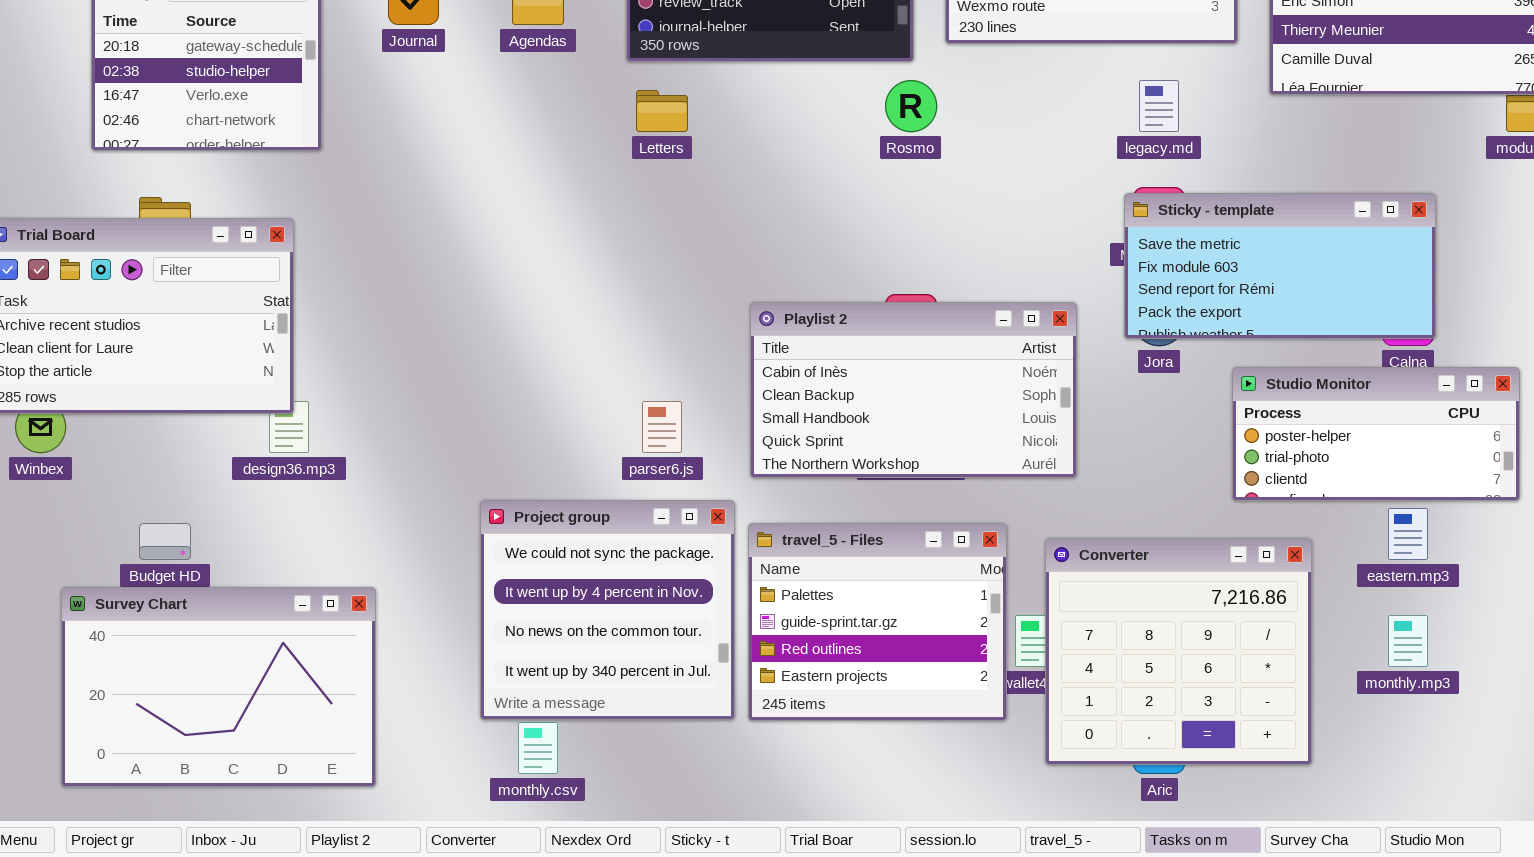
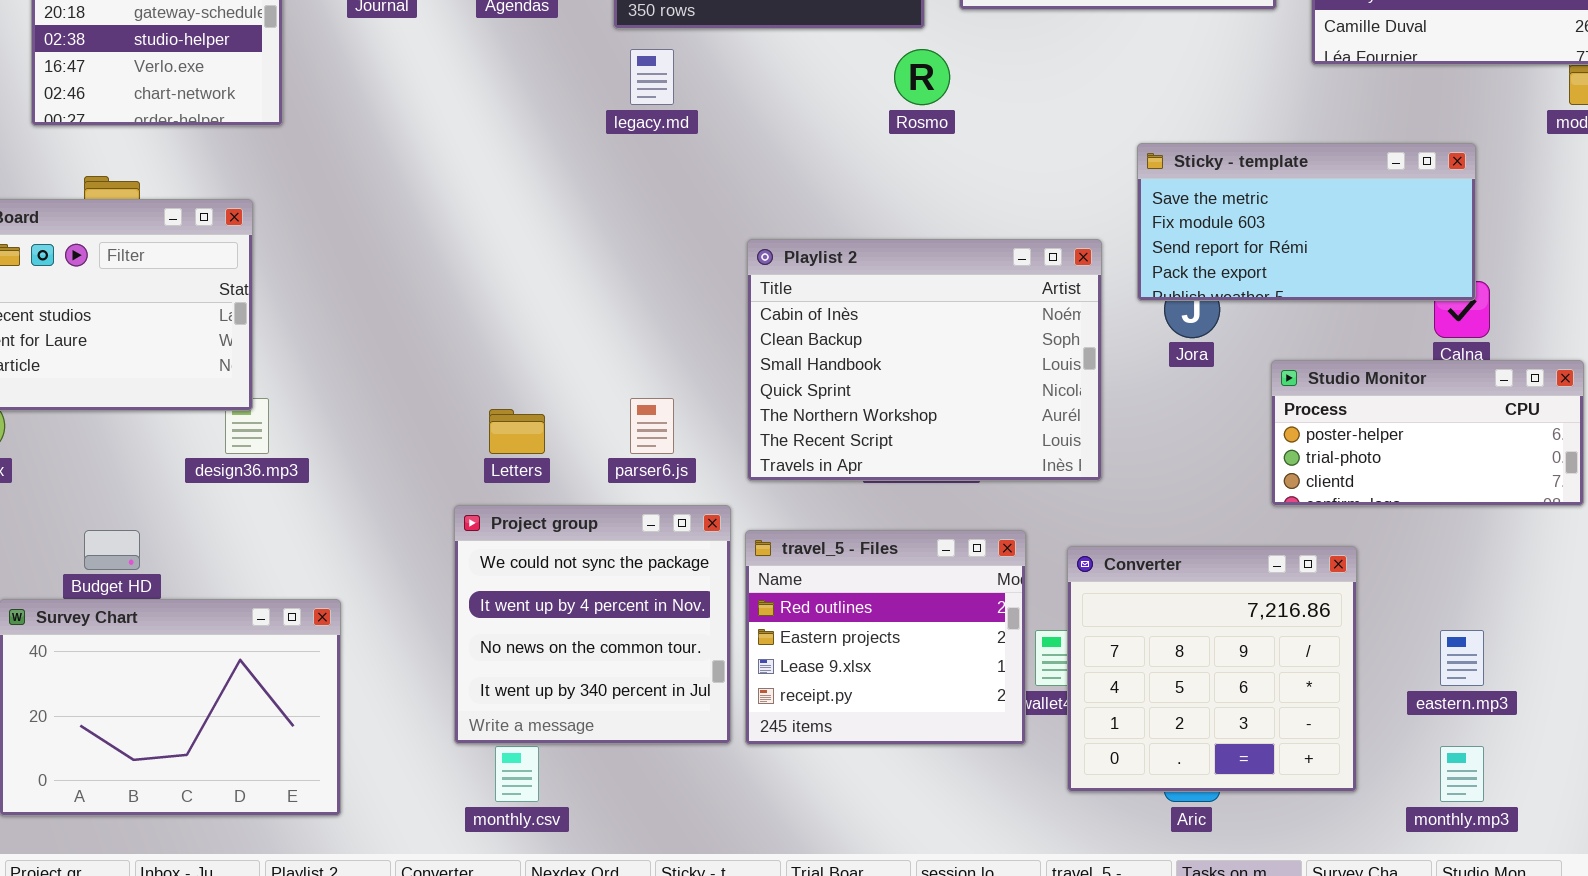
legacy.md: [1139,80,1179,132] -> [630,49,674,105], moved
Letters: [636,90,688,132] -> [489,409,545,454], moved
Sticky - template: [1124,193,1436,339] -> [1137,143,1476,301], moved
Playlist 2: [750,302,1077,478] -> [747,239,1102,481], resized
eastern.mp3: [1388,508,1428,560] -> [1440,630,1484,686], moved
travel_5 - Files: [748,523,1007,721] -> [745,530,1026,745], scrolled down 2 rows
monthly.mp3: [1388,615,1428,667] -> [1440,746,1484,802], moved

